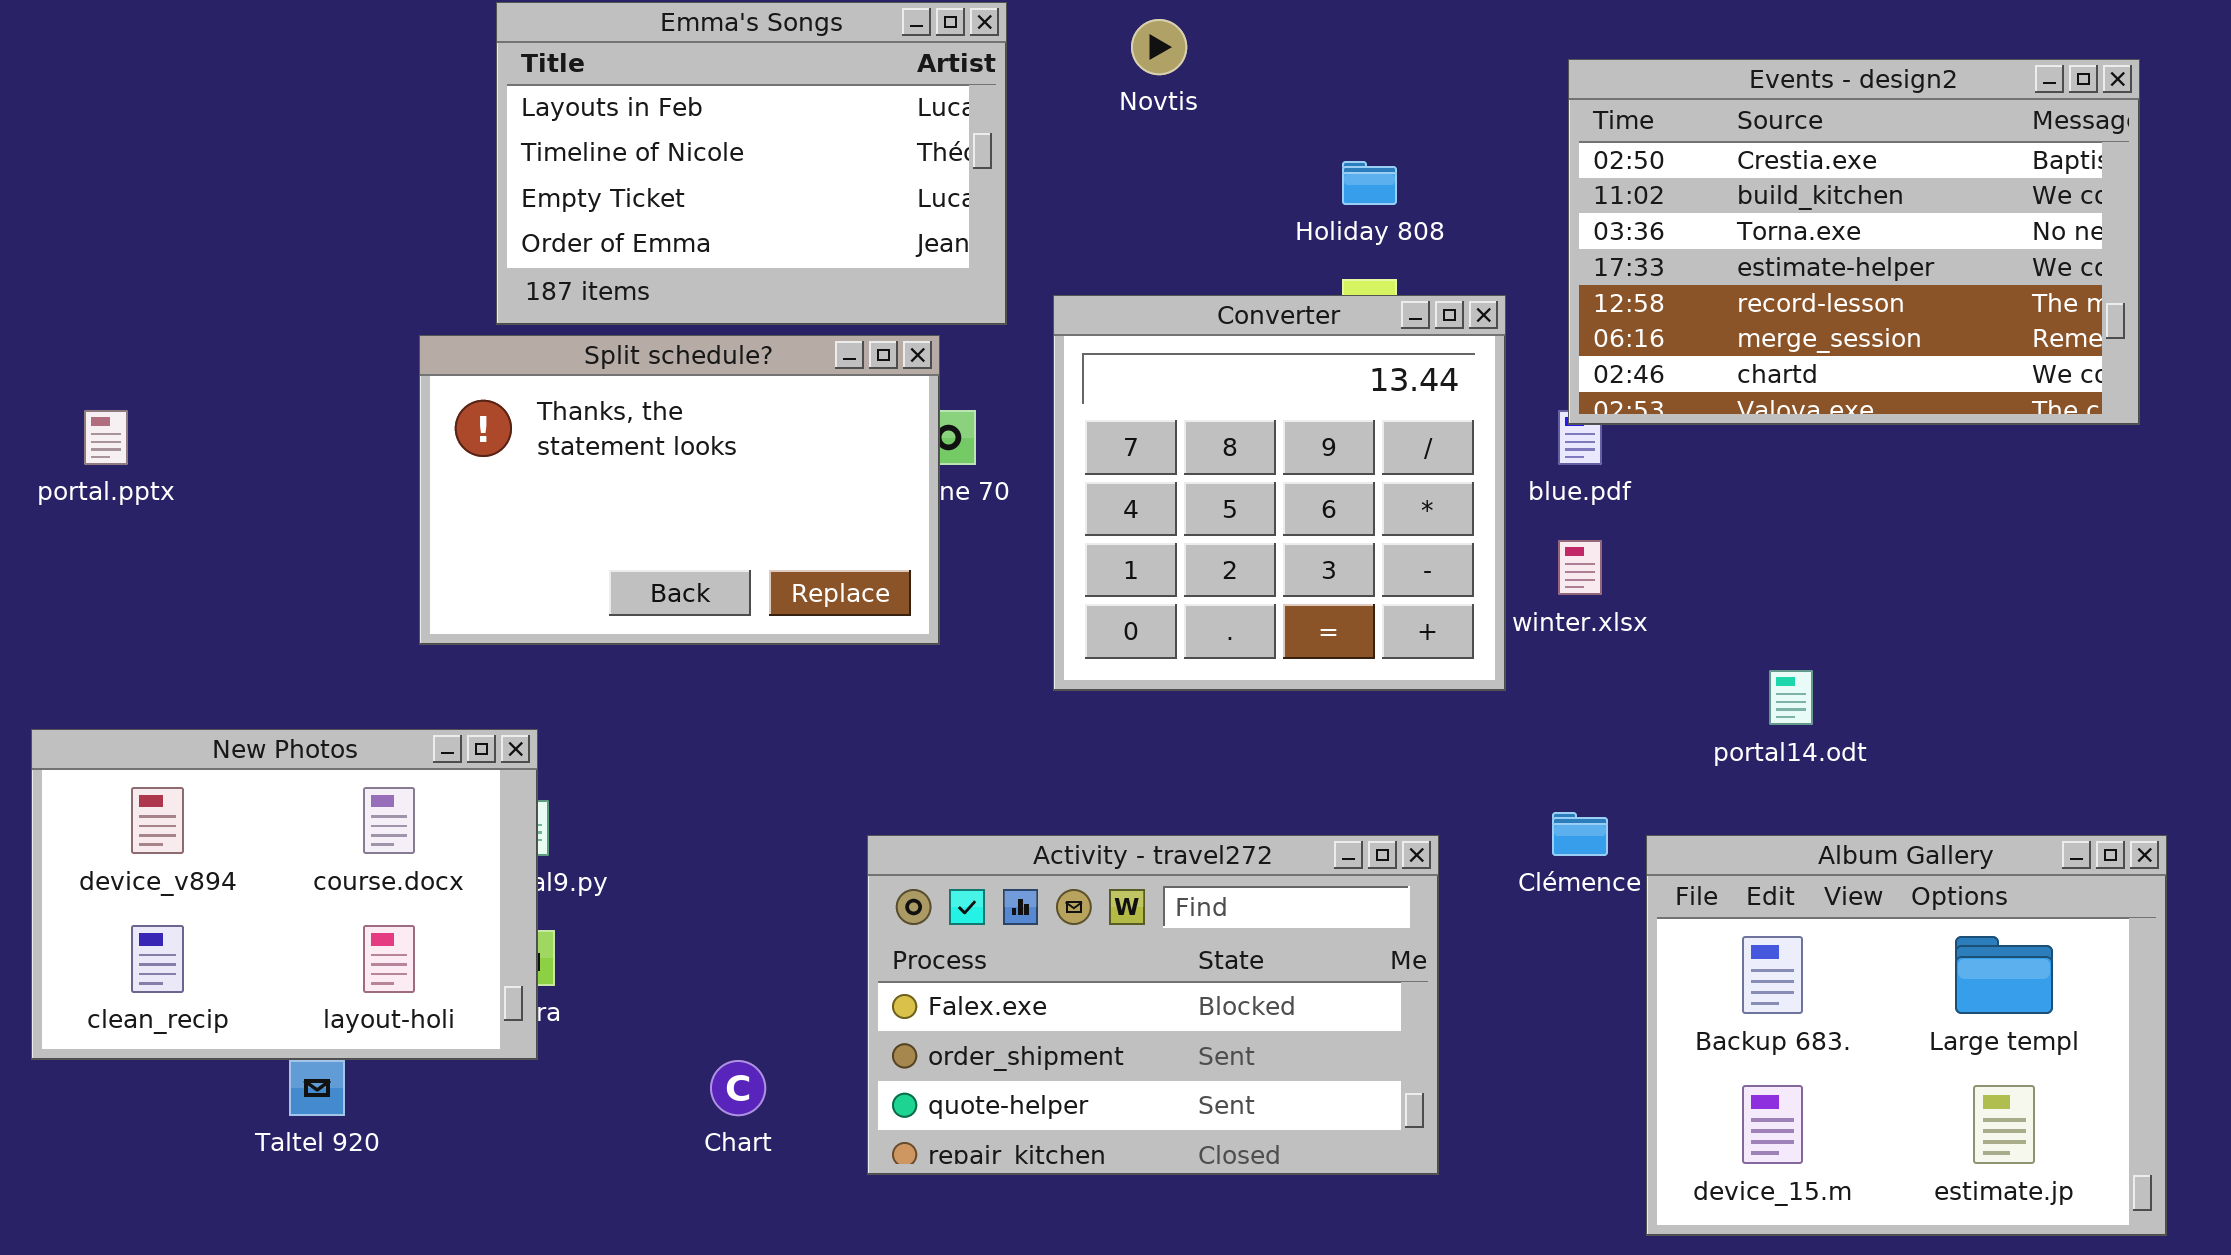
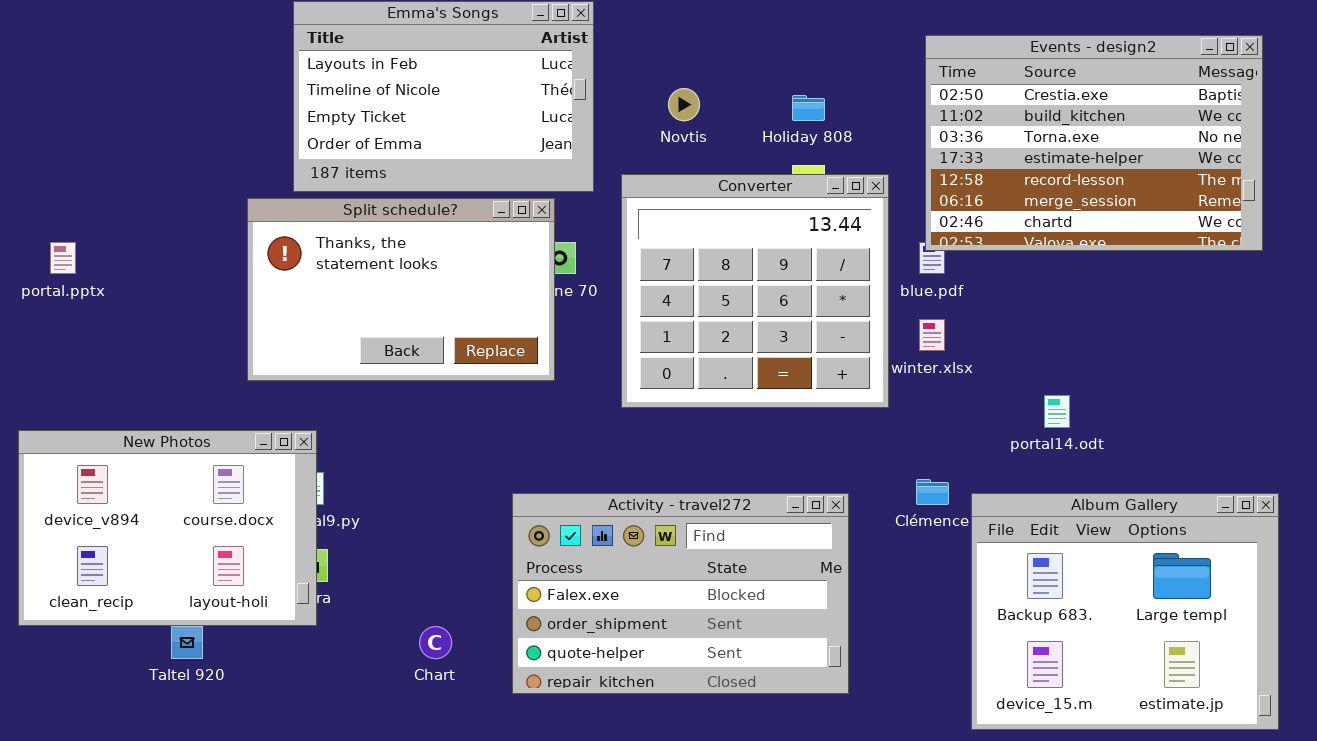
Novtis: [1131,19,1187,75] -> [668,88,700,121], moved

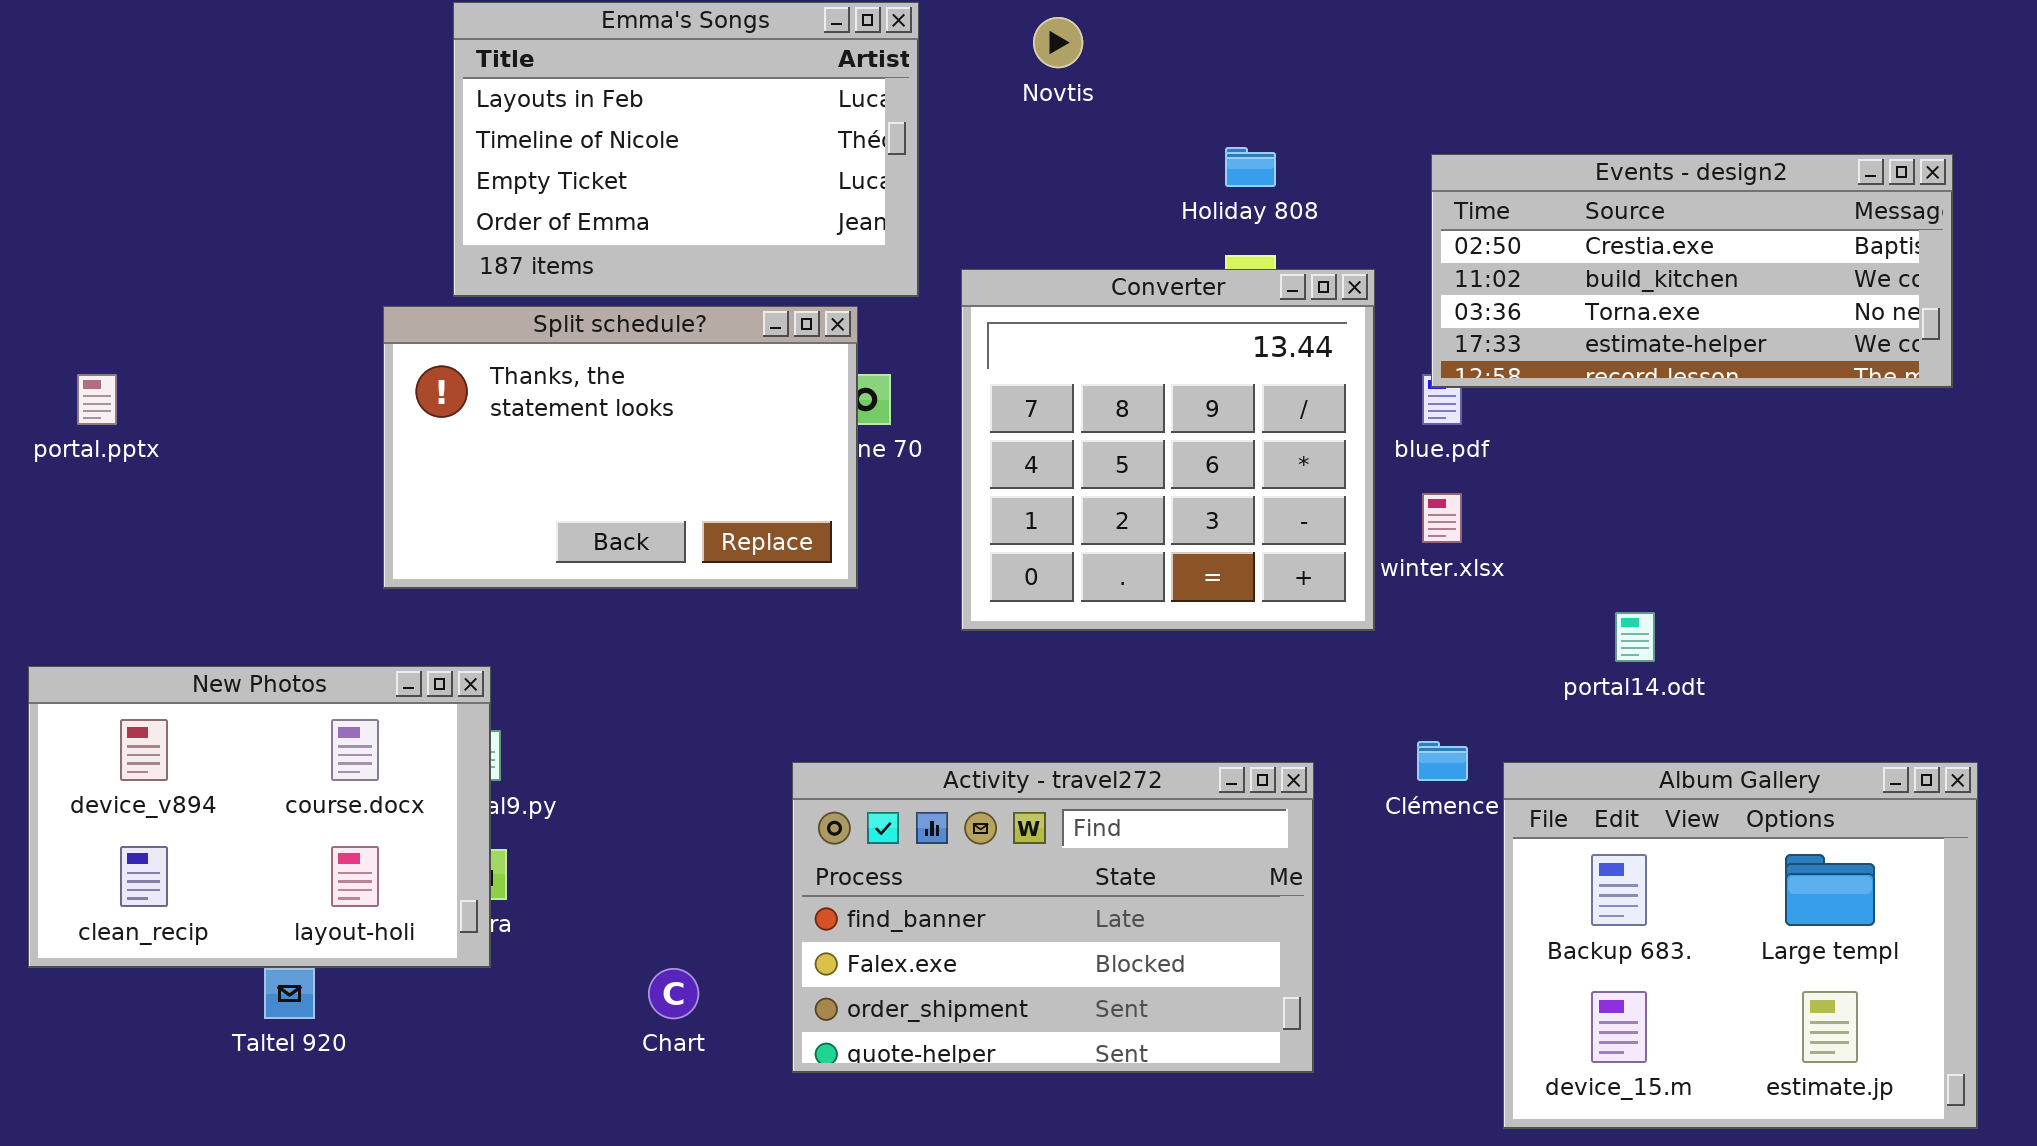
Events - design2: [925,35,1263,251] -> [1431,154,1953,388], resized
Novtis: [668,88,700,121] -> [1033,17,1083,68], moved
Activity - travel272: [512,493,849,694] -> [792,762,1314,1073], scrolled up 1 row

